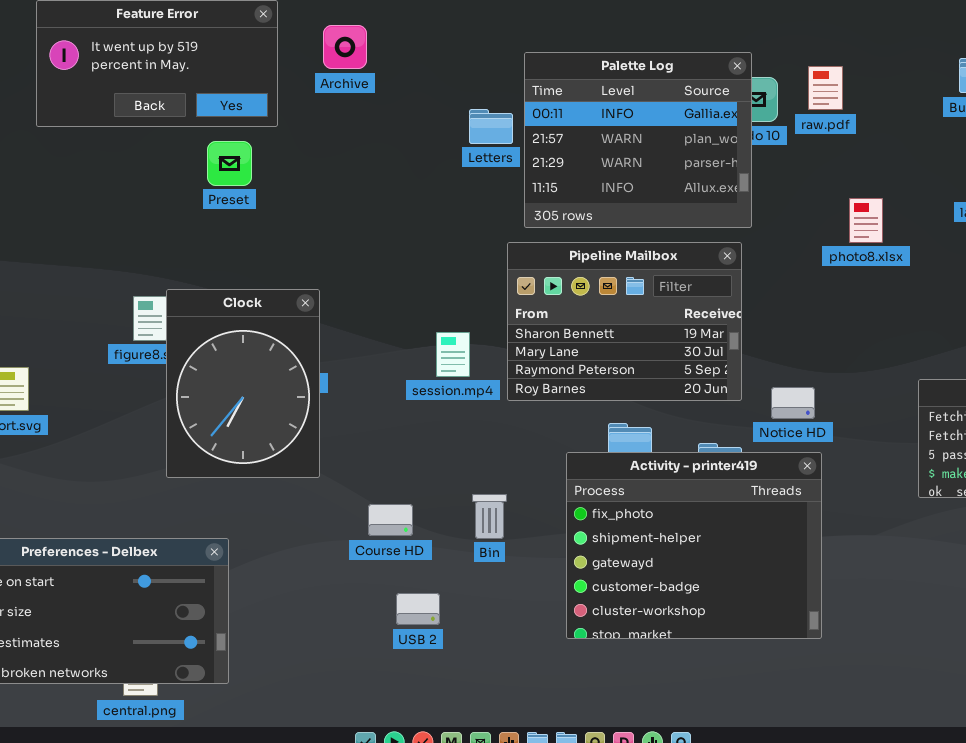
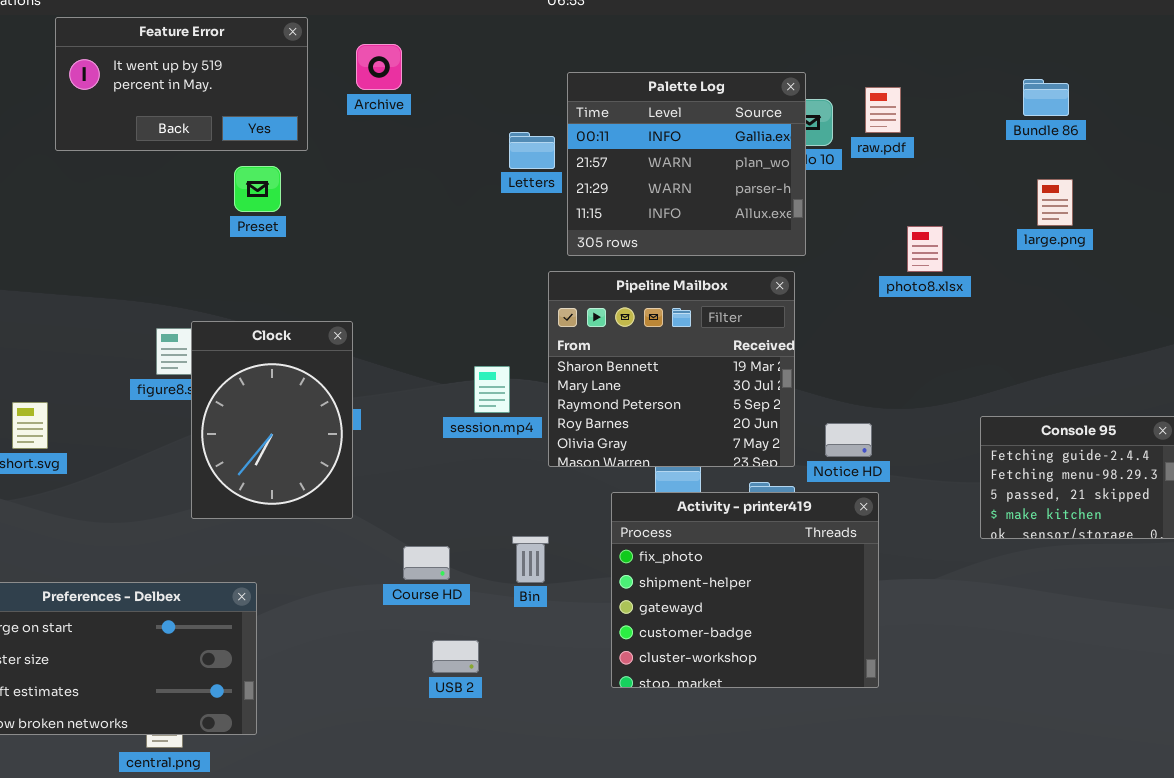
Pipeline Mailbox: [507,242,742,401] -> [548,271,795,467], resized

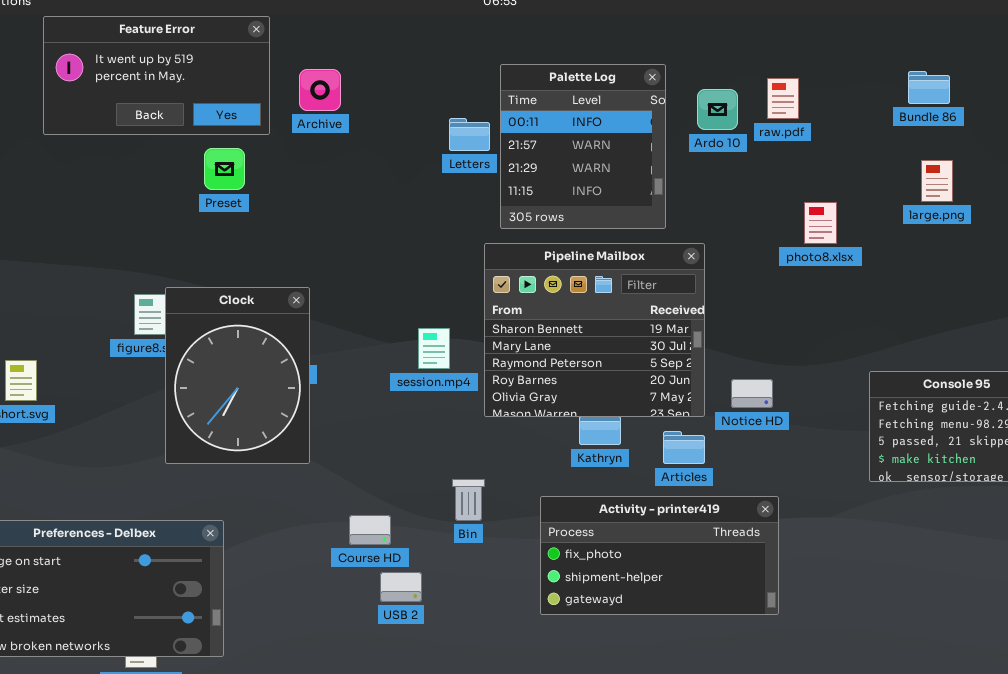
Archive: [356,44,402,90] -> [299,69,341,111], moved
Palette Log: [567,72,806,256] -> [500,64,666,229], resized
Activity - printer419: [611,492,879,688] -> [540,496,779,615], resized
Course HD: [403,546,450,580] -> [349,515,391,545], moved

